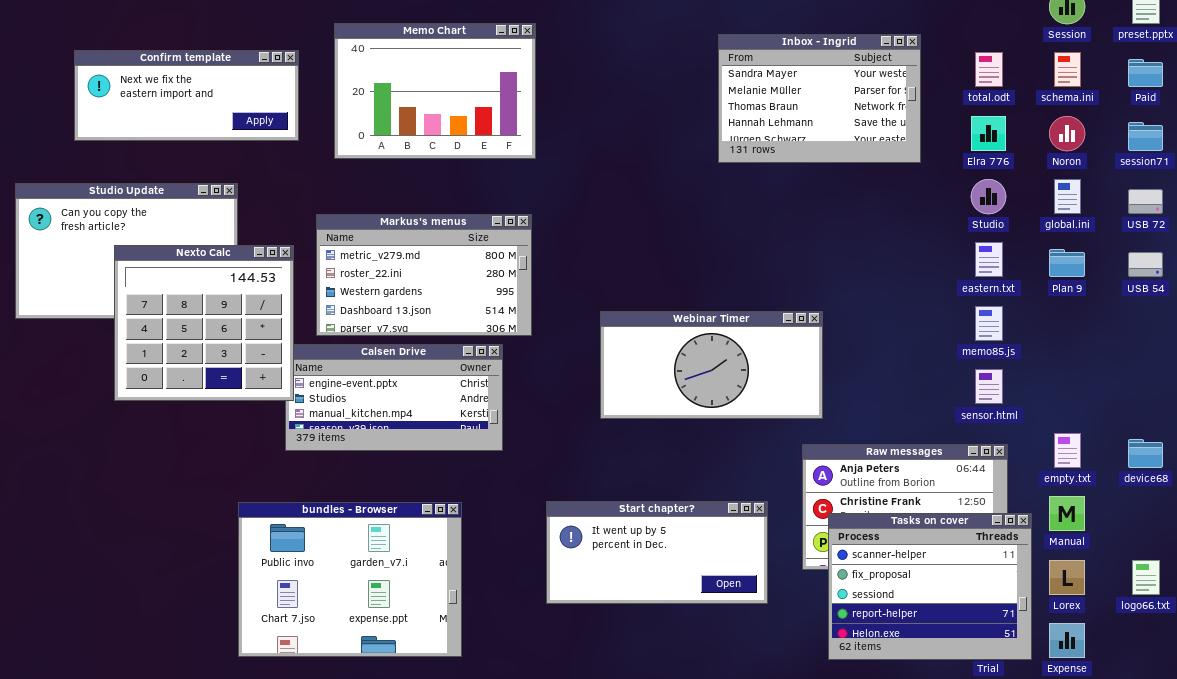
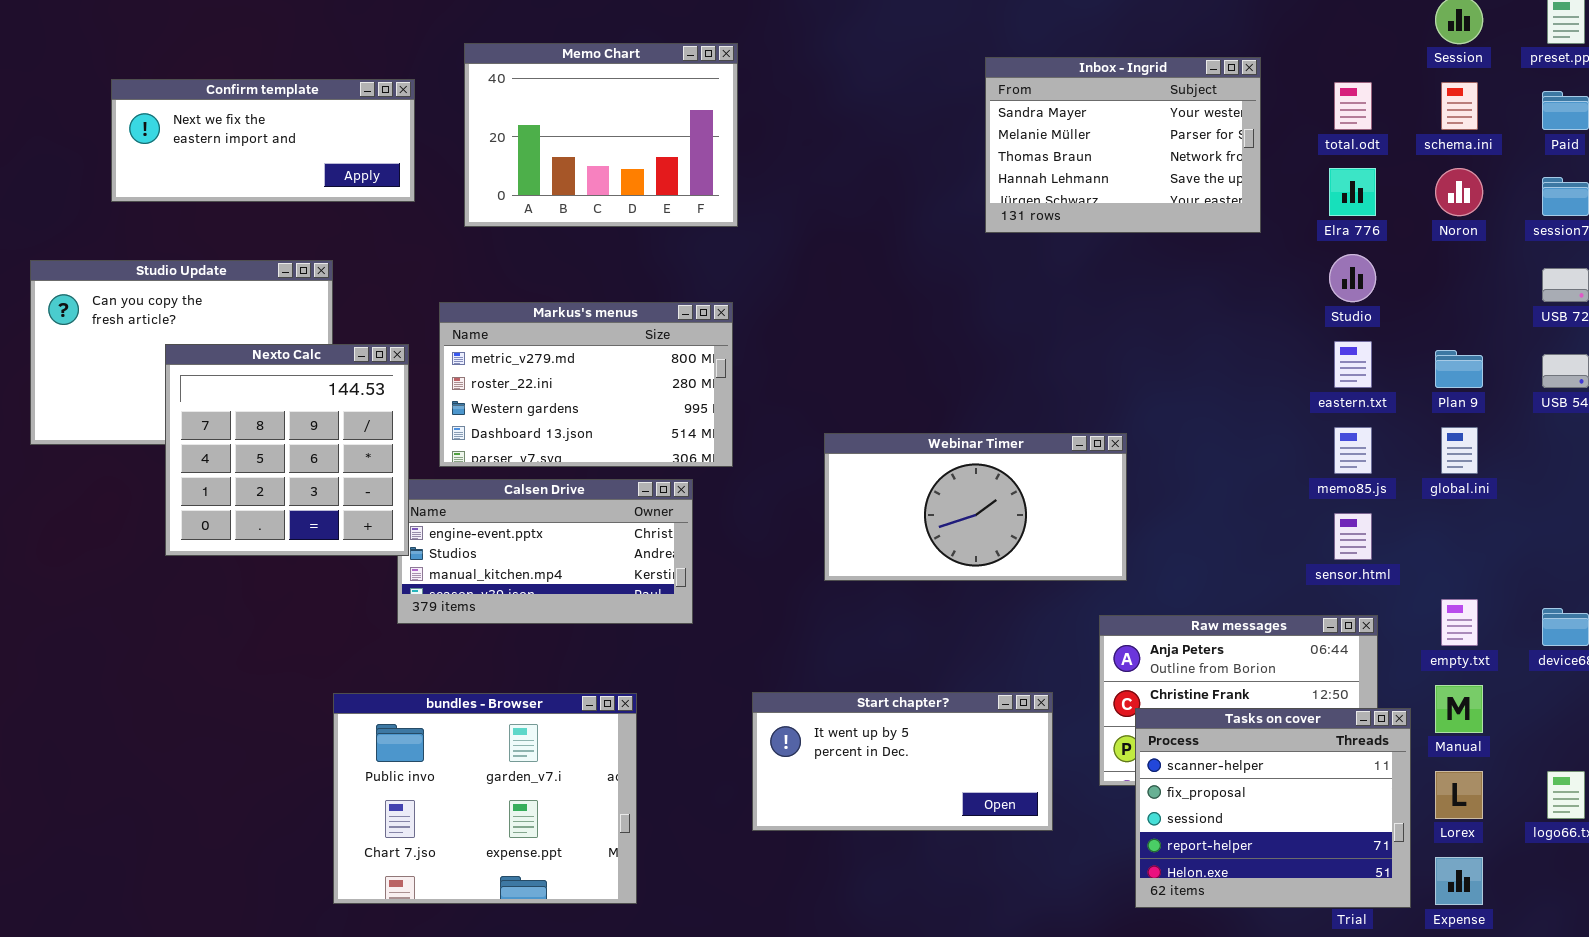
global.ini: [1054,179,1081,214] -> [1441,427,1478,474], moved

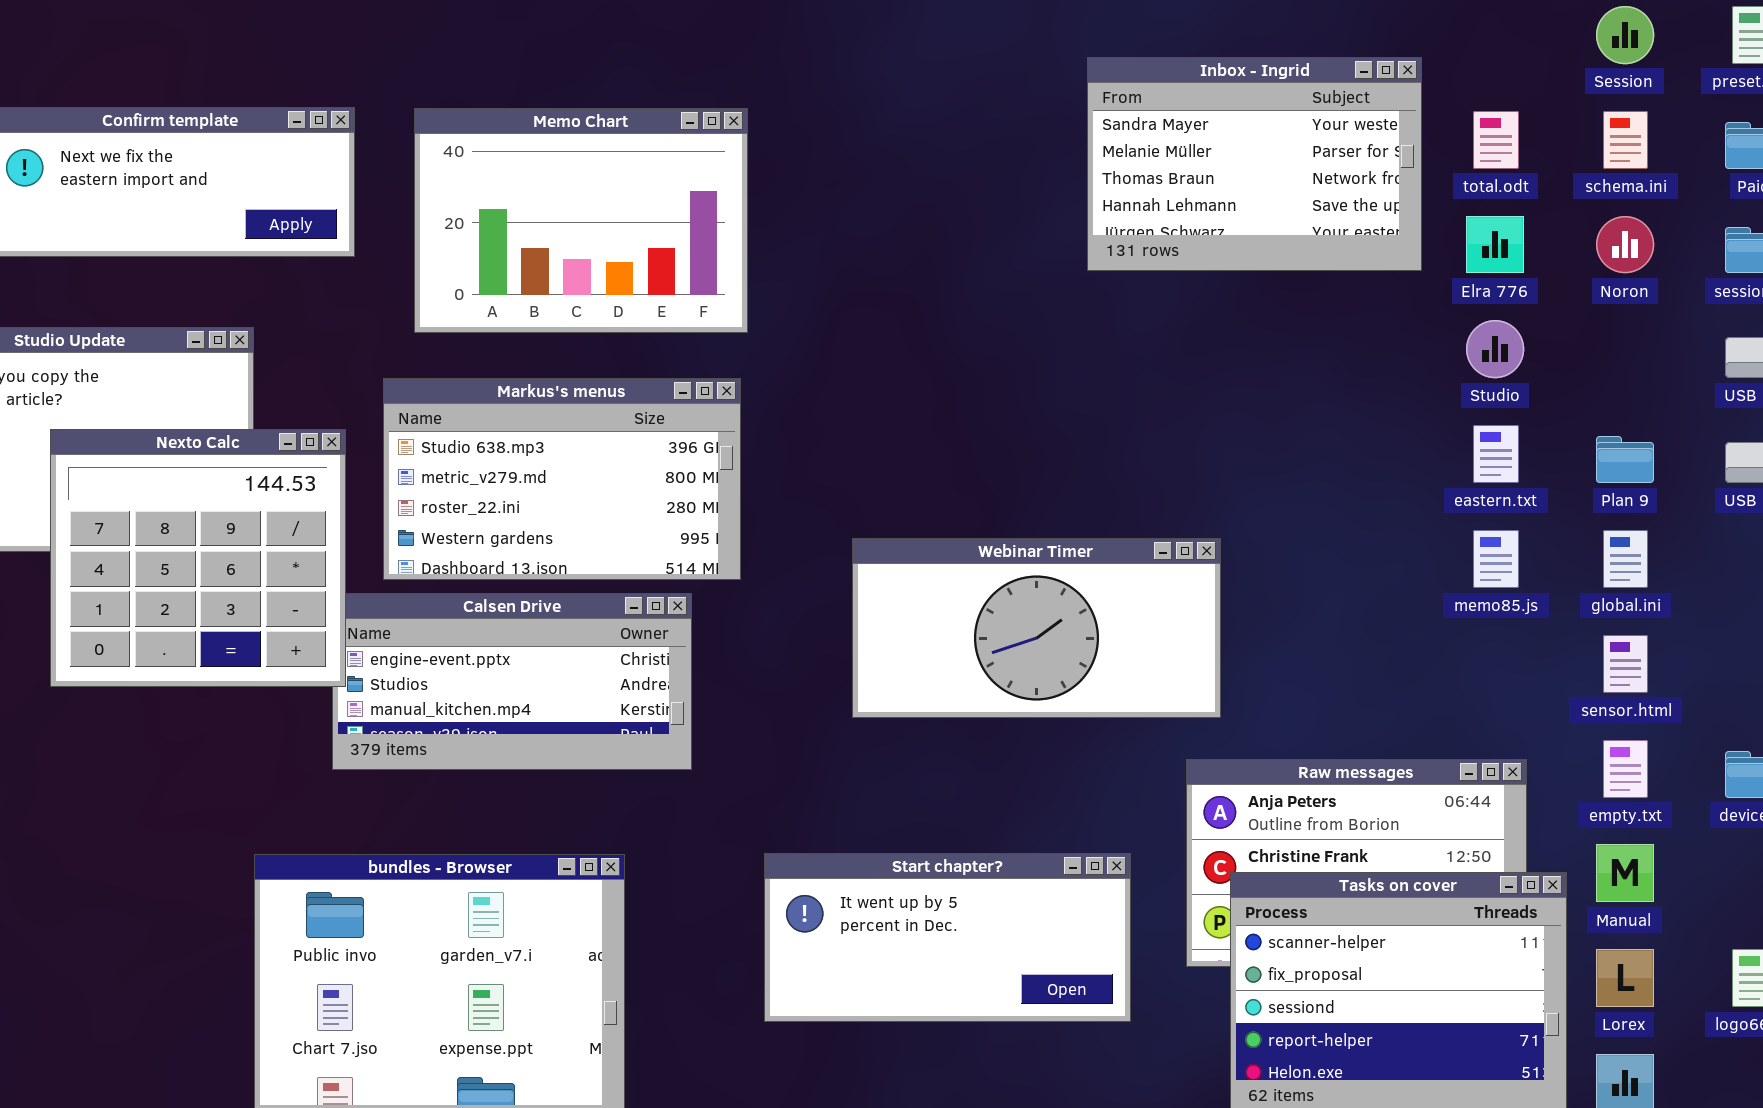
Memo Chart: [464,43,738,227] -> [414,108,748,333], moved
Inbox - Ingrid: [985,57,1261,233] -> [1087,57,1422,271], moved
Markus's menus: [439,302,733,467] -> [383,378,741,580], scrolled up 1 row
sensor.html: [1334,513,1372,560] -> [1603,635,1648,693], moved

